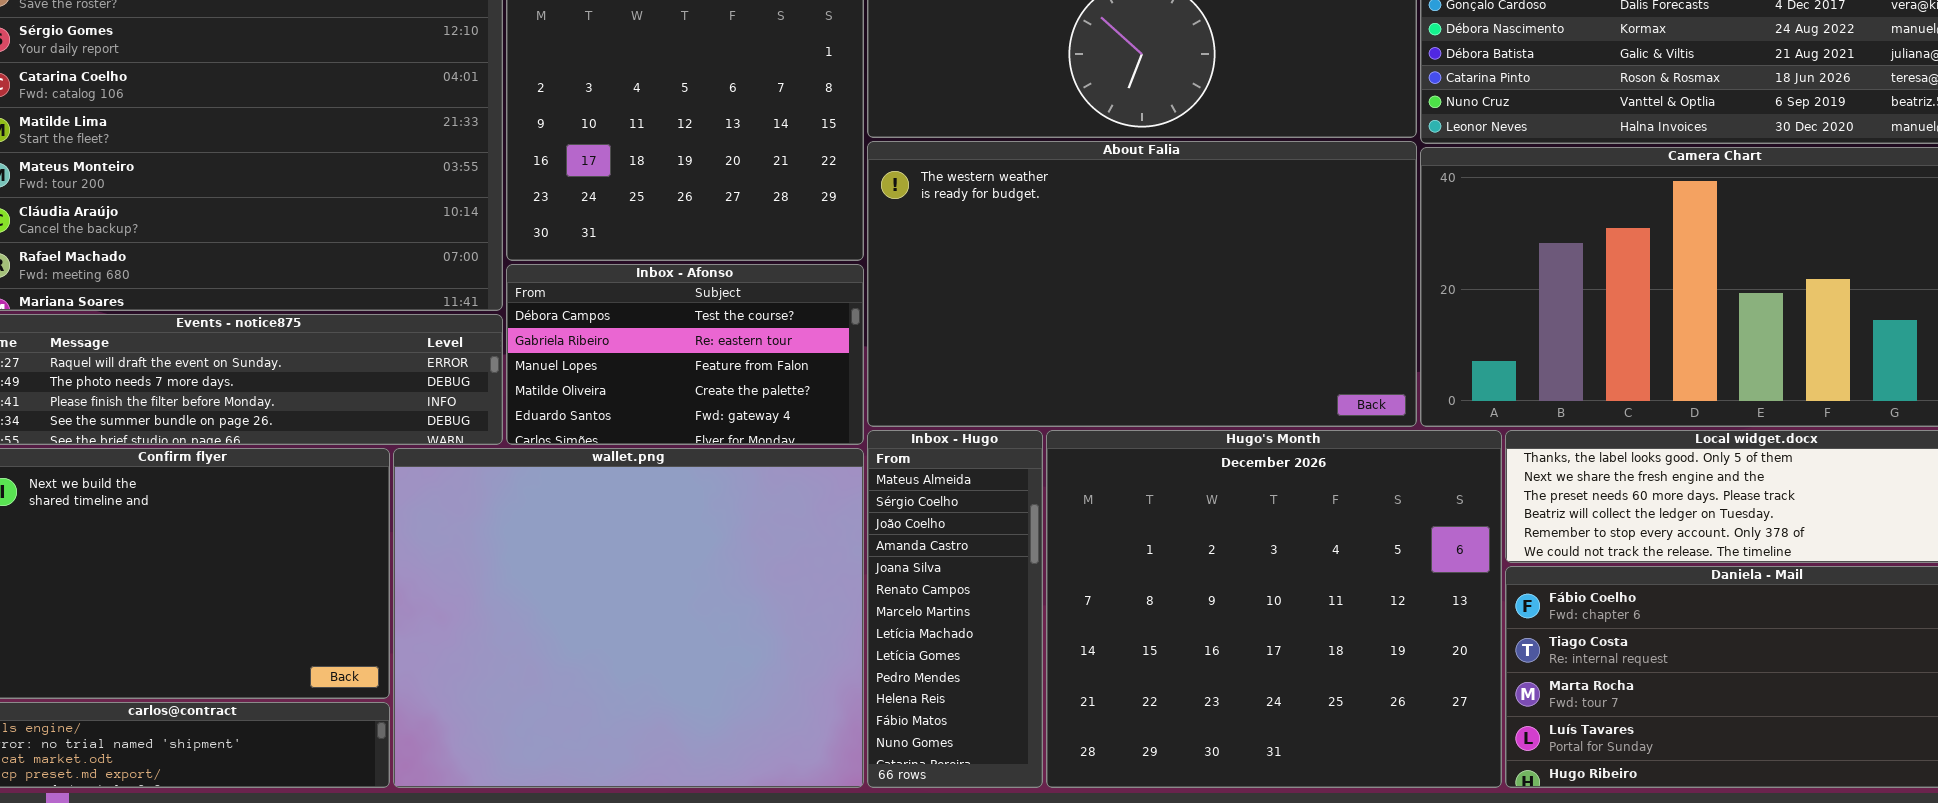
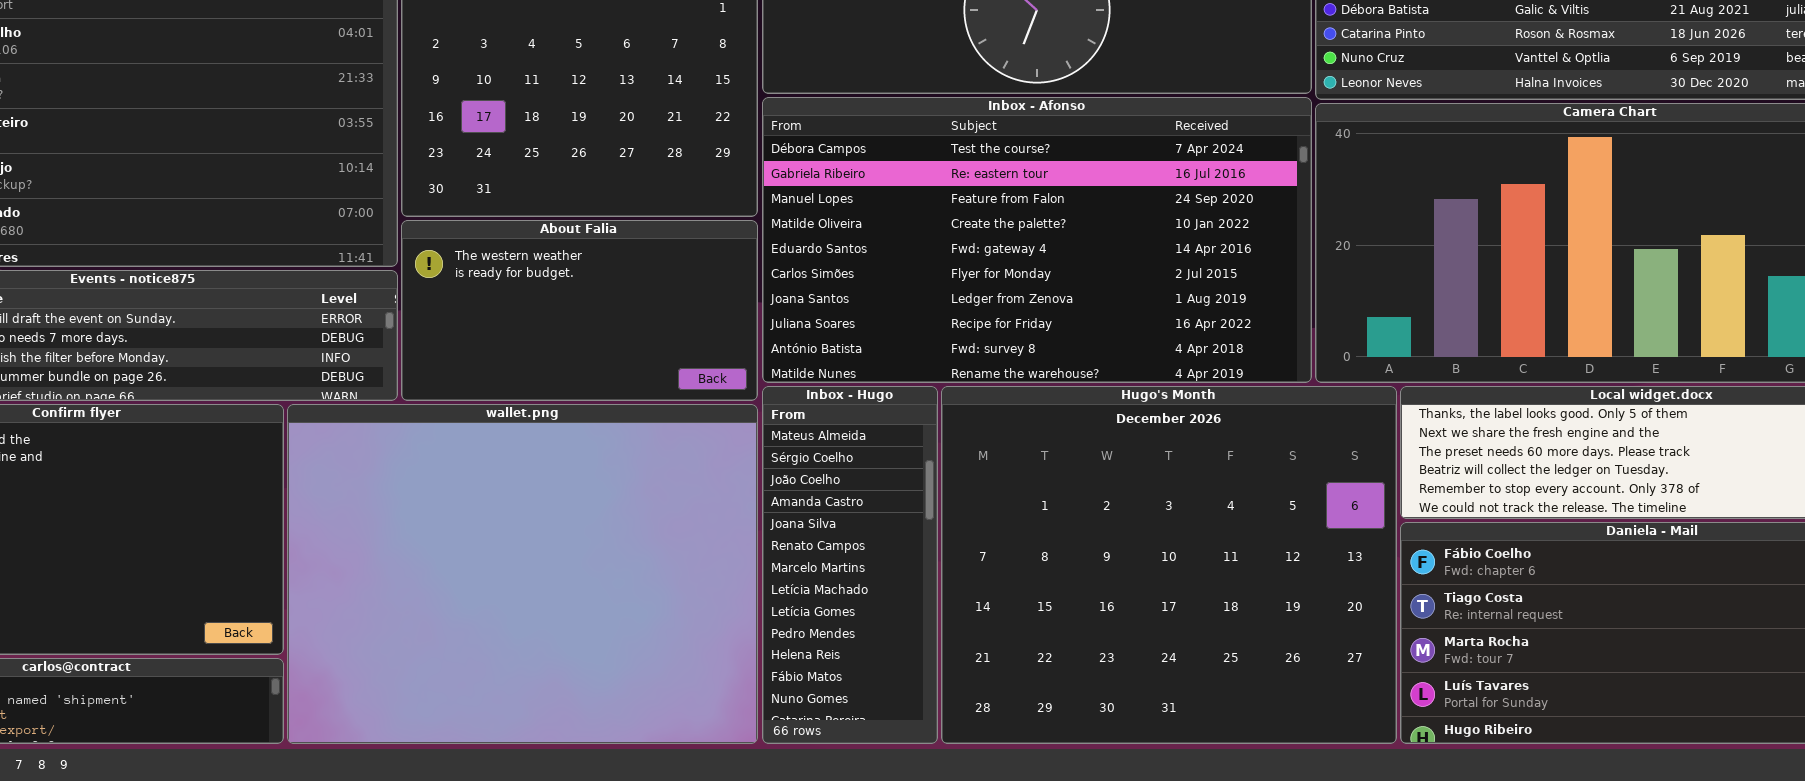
About Falia: [867,141,1417,427] -> [401,220,758,401], moved, resized
Inbox - Afonso: [506,264,864,445] -> [762,97,1312,383], moved, resized

